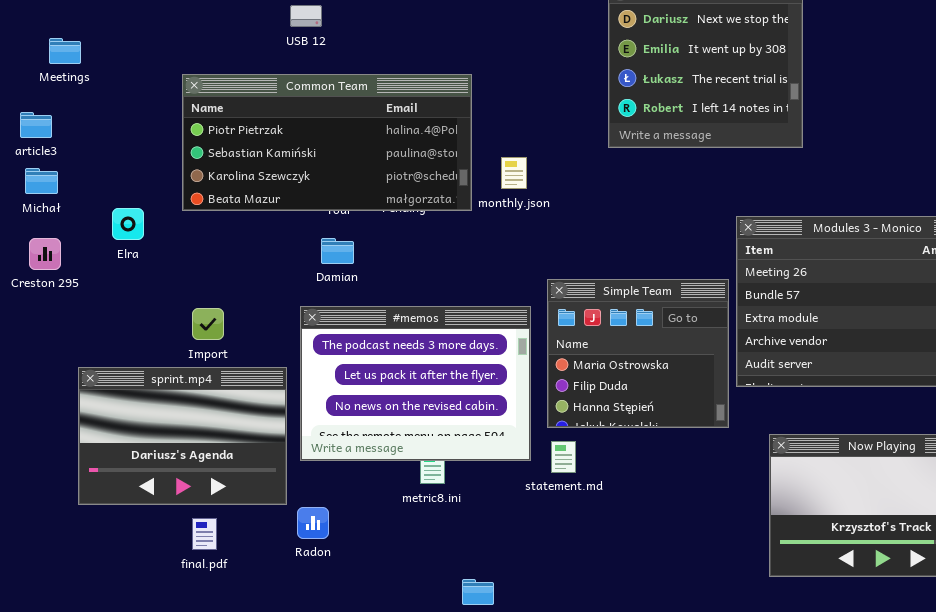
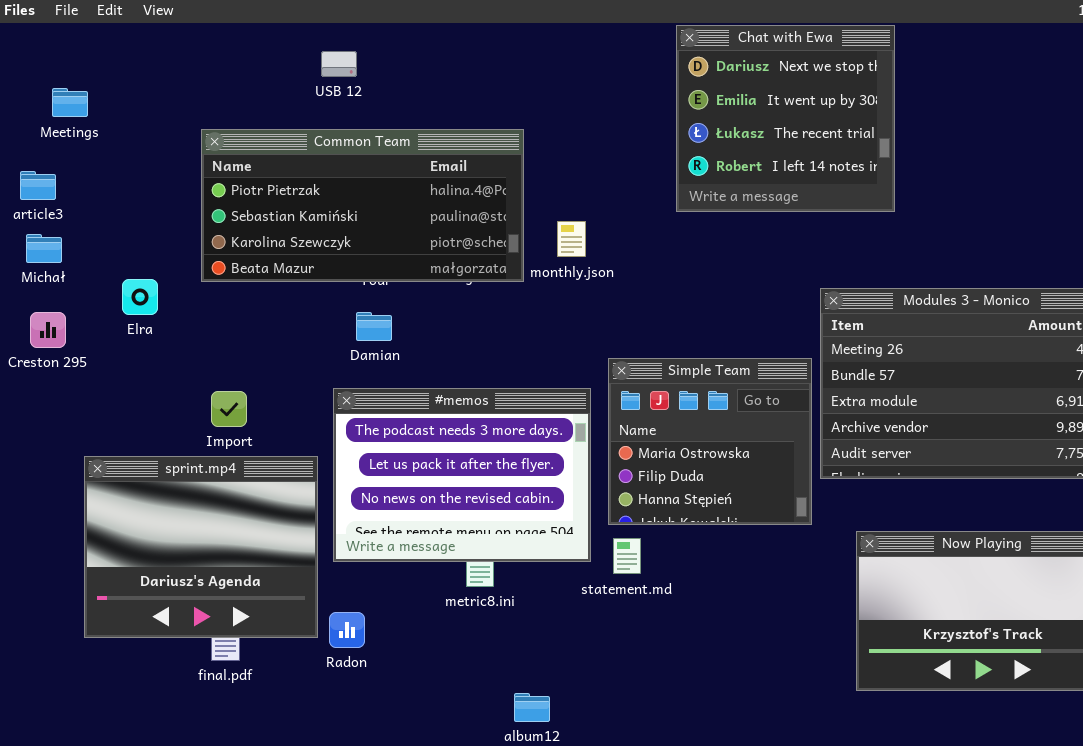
sprint.mp4: [78,367,287,505] -> [84,456,318,638], resized

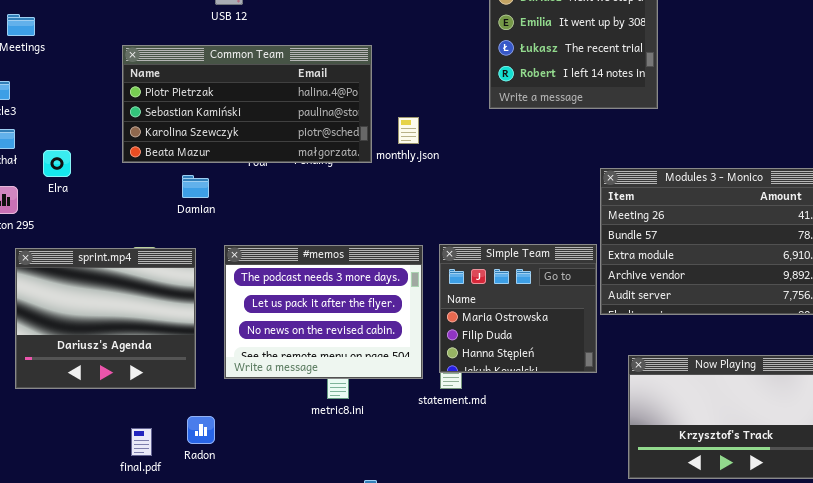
Elra: [122,279,158,315] -> [43,150,71,177], moved
Damian: [356,312,392,341] -> [182,175,209,198], moved
Simple Team: [608,358,812,525] -> [439,244,597,373], moved
sprint.mp4: [84,456,318,638] -> [15,248,196,389], moved
Radon: [329,612,365,648] -> [187,416,215,444], moved

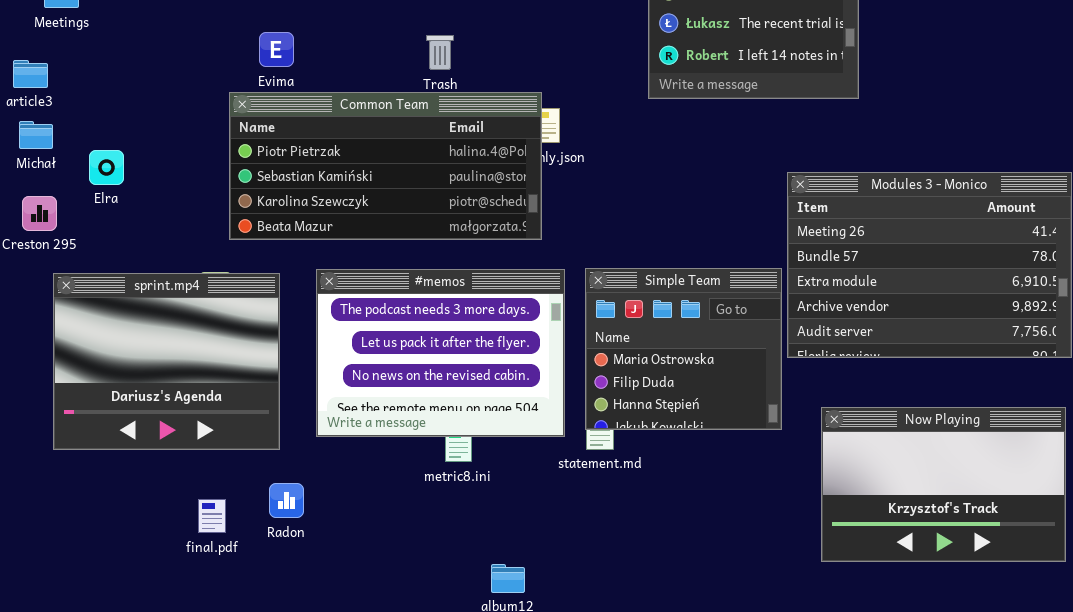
Common Team: [122,45,372,163] -> [229,92,542,240], moved

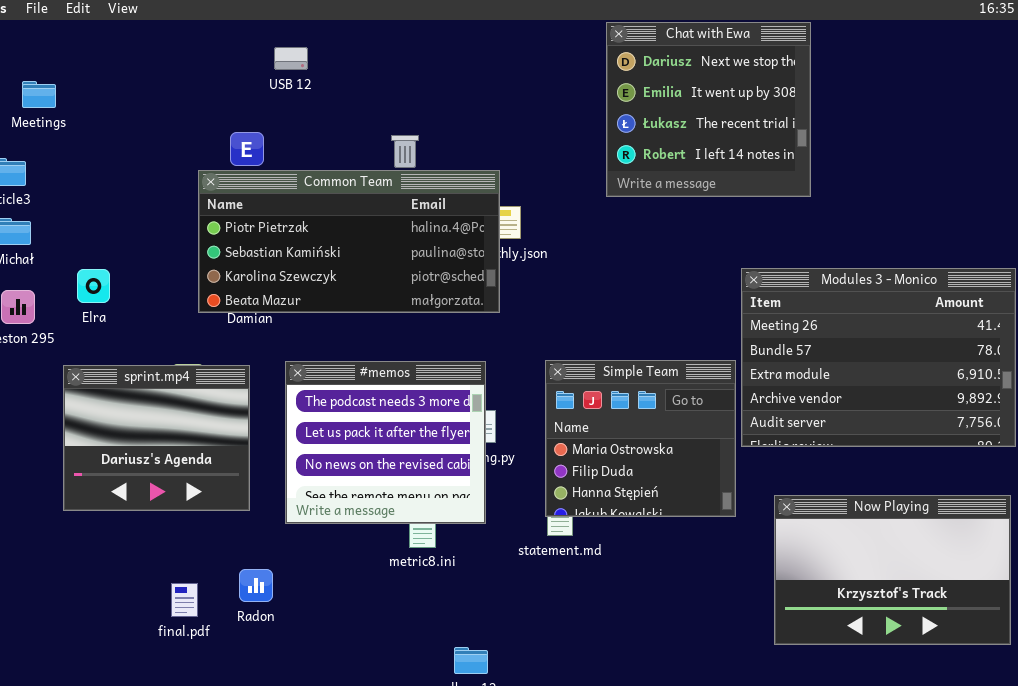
Common Team: [229,92,542,240] -> [198,170,500,313], moved
Elra: [89,150,124,185] -> [77,269,110,303], moved
#memos: [316,269,565,437] -> [285,361,486,524], resized
sprint.mp4: [53,273,280,450] -> [63,365,250,511], resized

